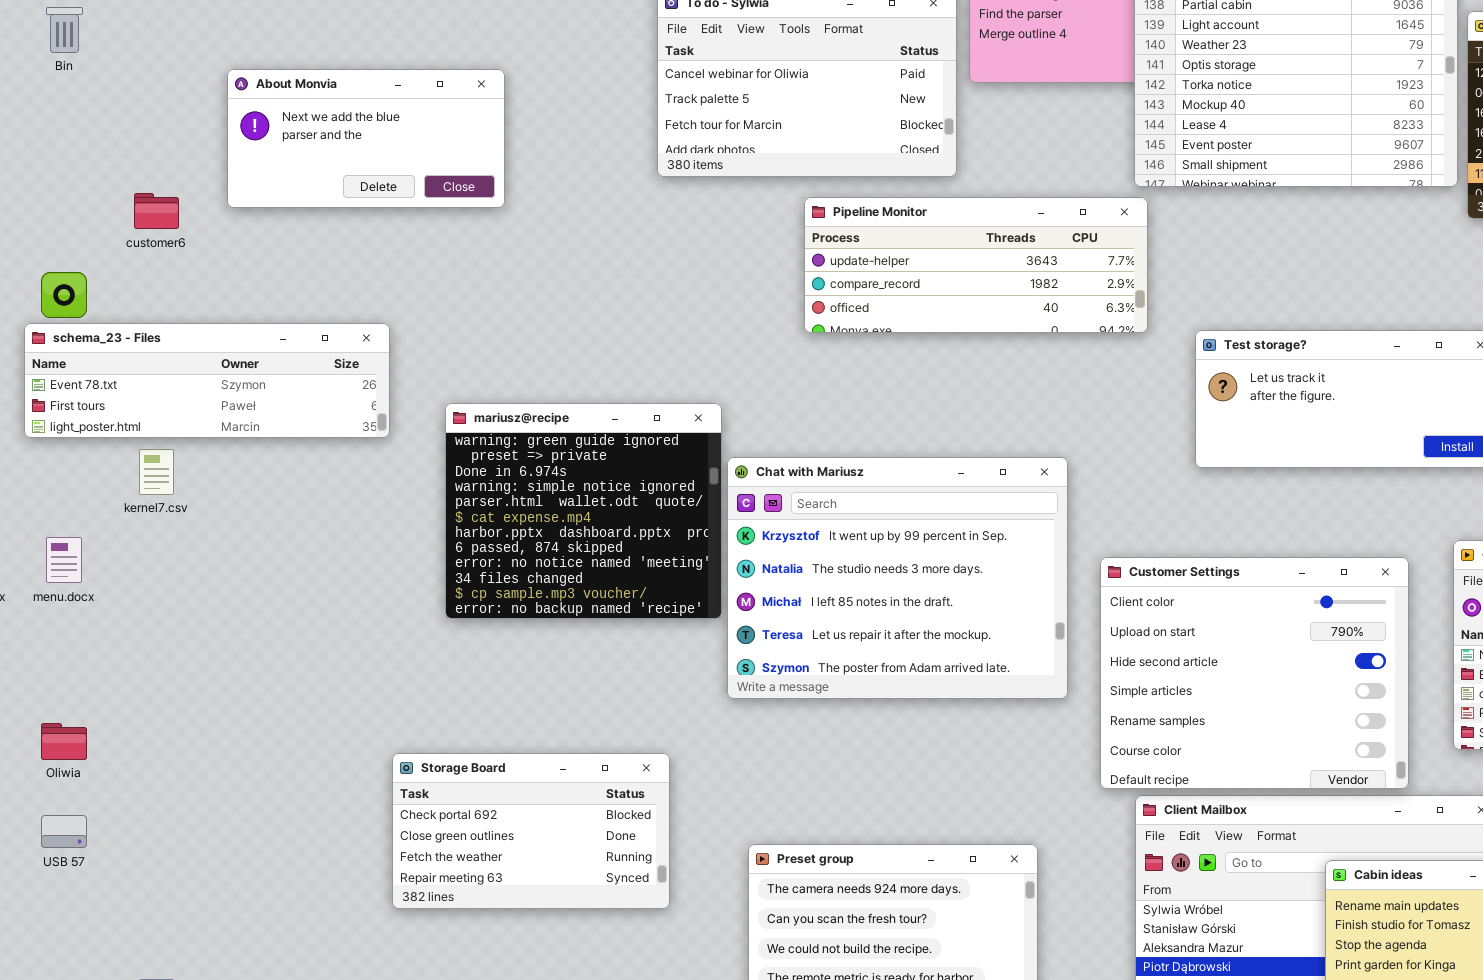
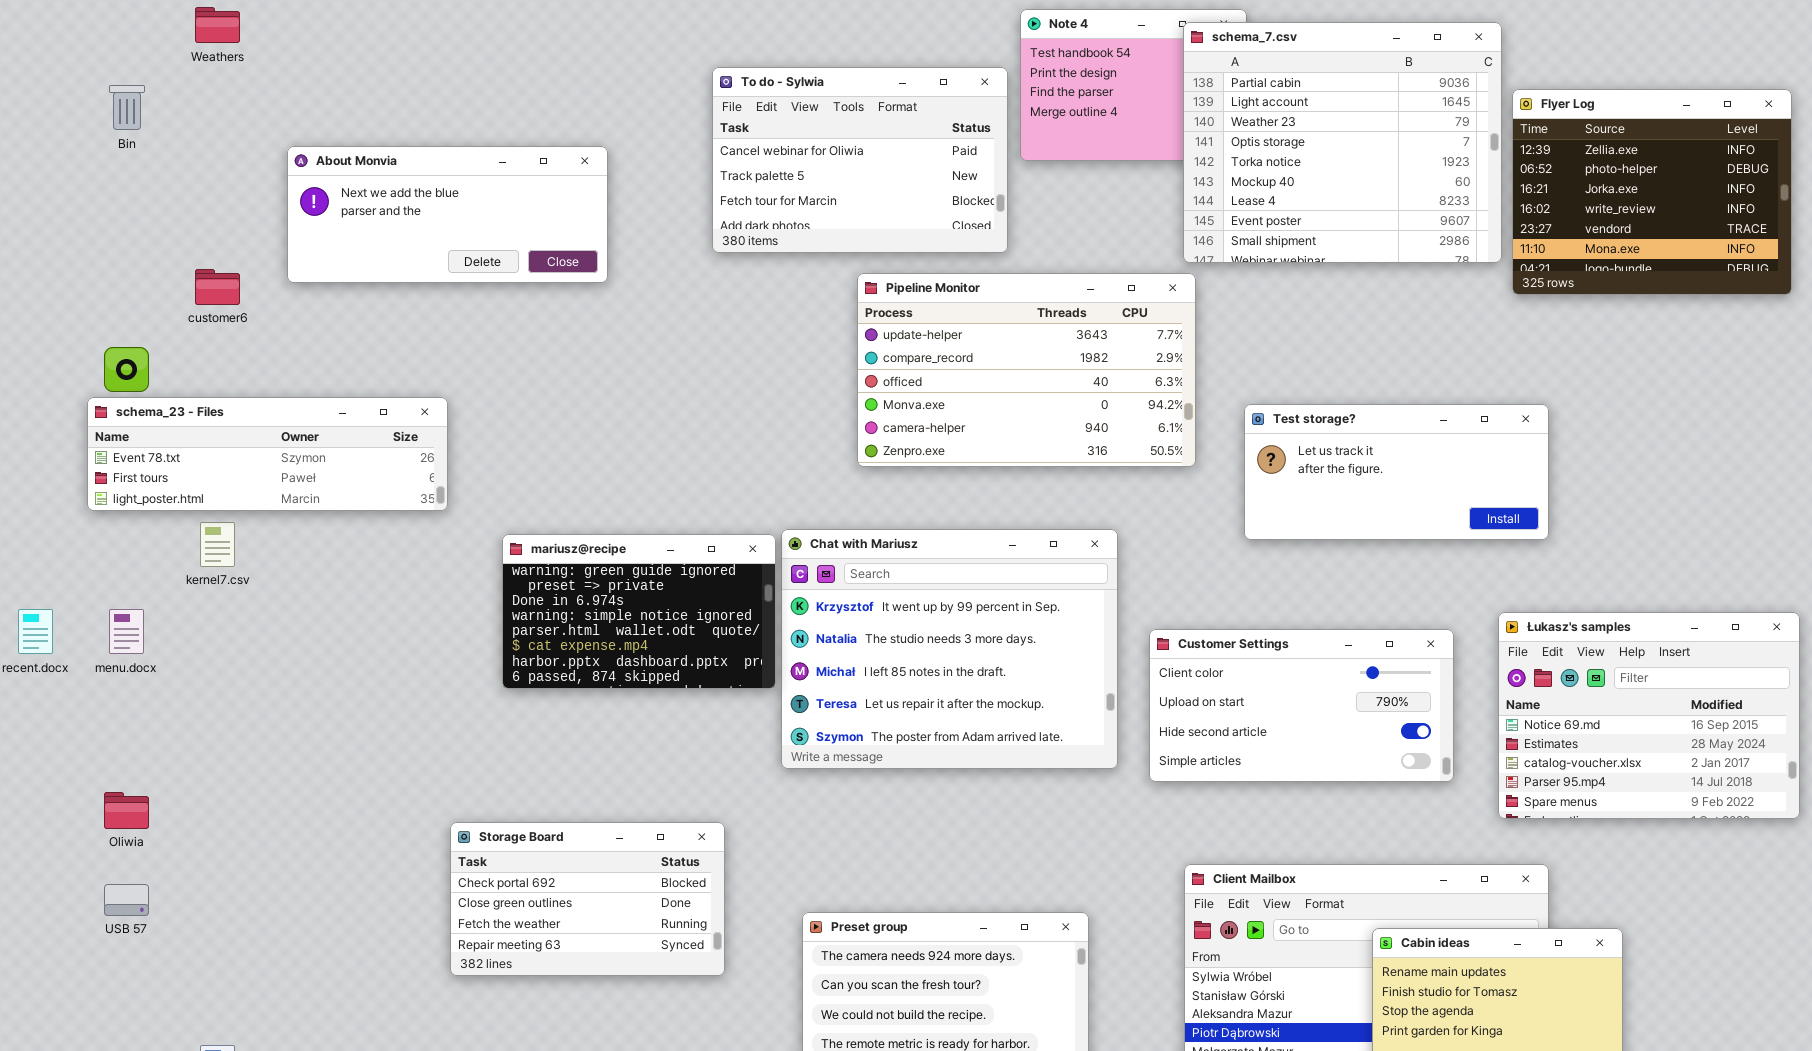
About Monvia: [227,69,505,208] -> [287,146,608,283], resized
Pipeline Monitor: [804,197,1148,333] -> [857,273,1196,467], resized
mariusz@recipe: [445,403,722,619] -> [502,534,776,689], resized
Customer Settings: [1100,557,1409,789] -> [1149,629,1454,782], resized

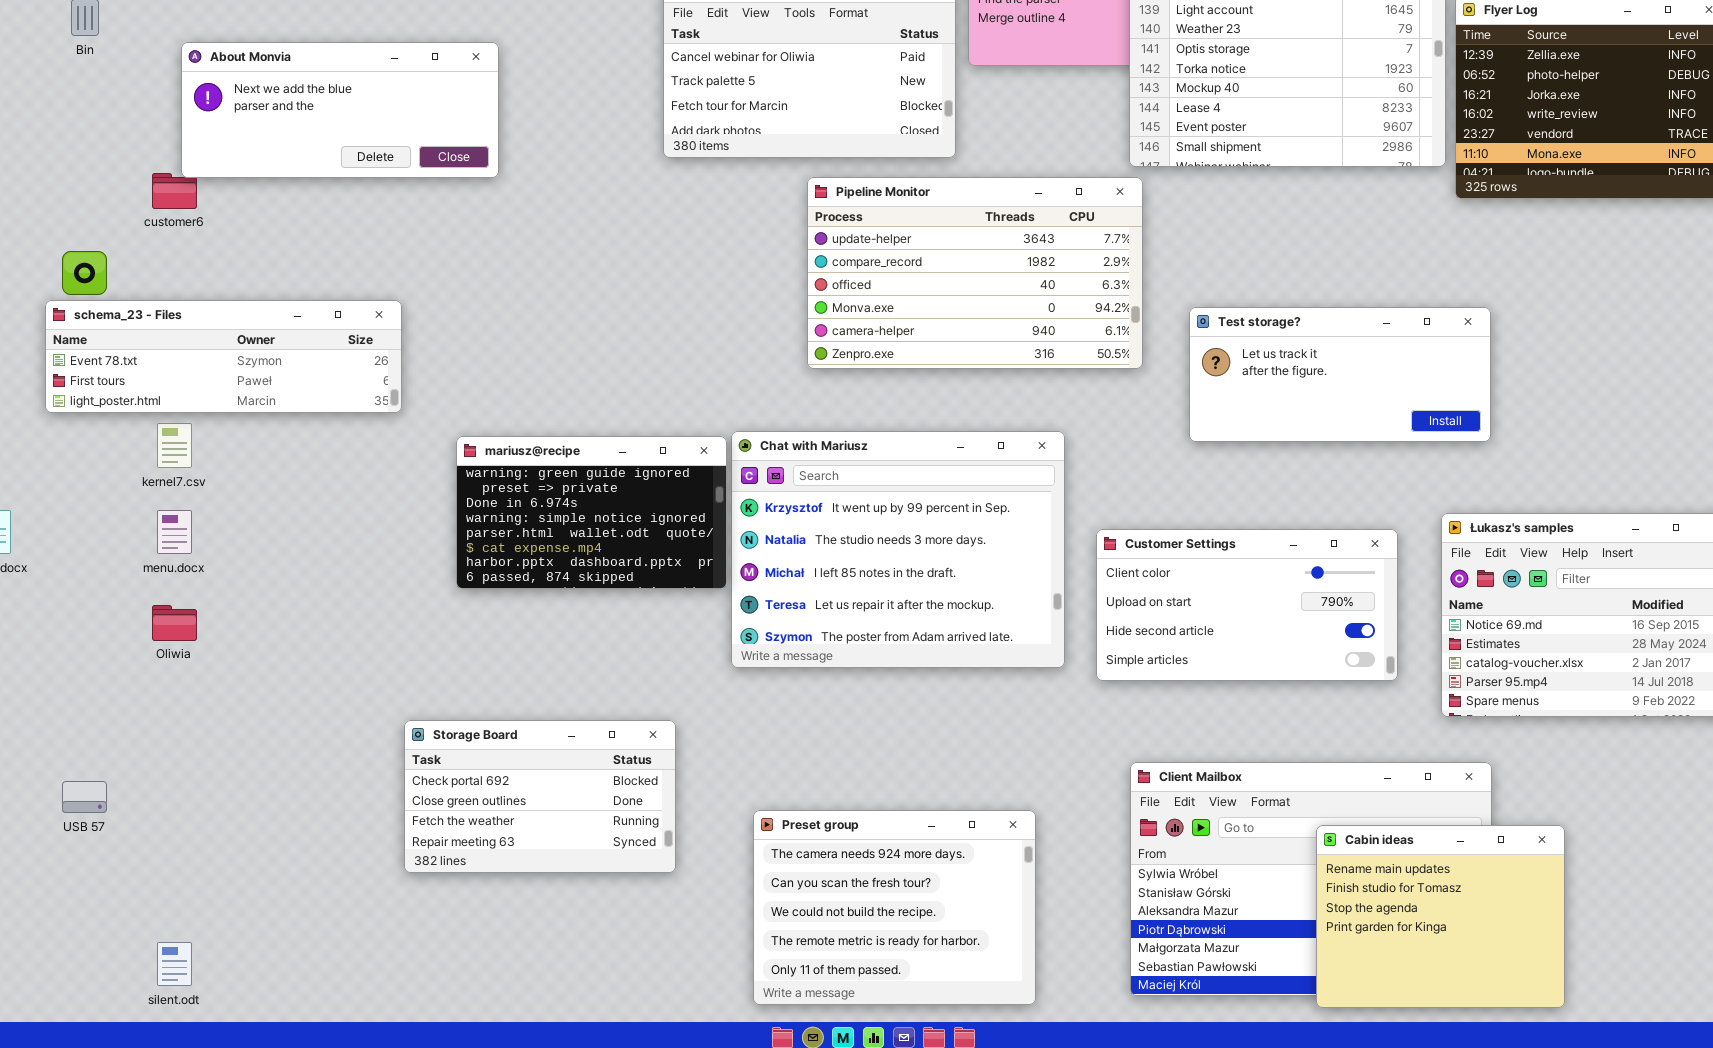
About Monvia: [287,146,608,283] -> [181,42,499,178], moved
menu.docx: [109,609,144,654] -> [157,510,192,554], moved
Oliwia: [104,792,149,829] -> [152,605,197,641], moved

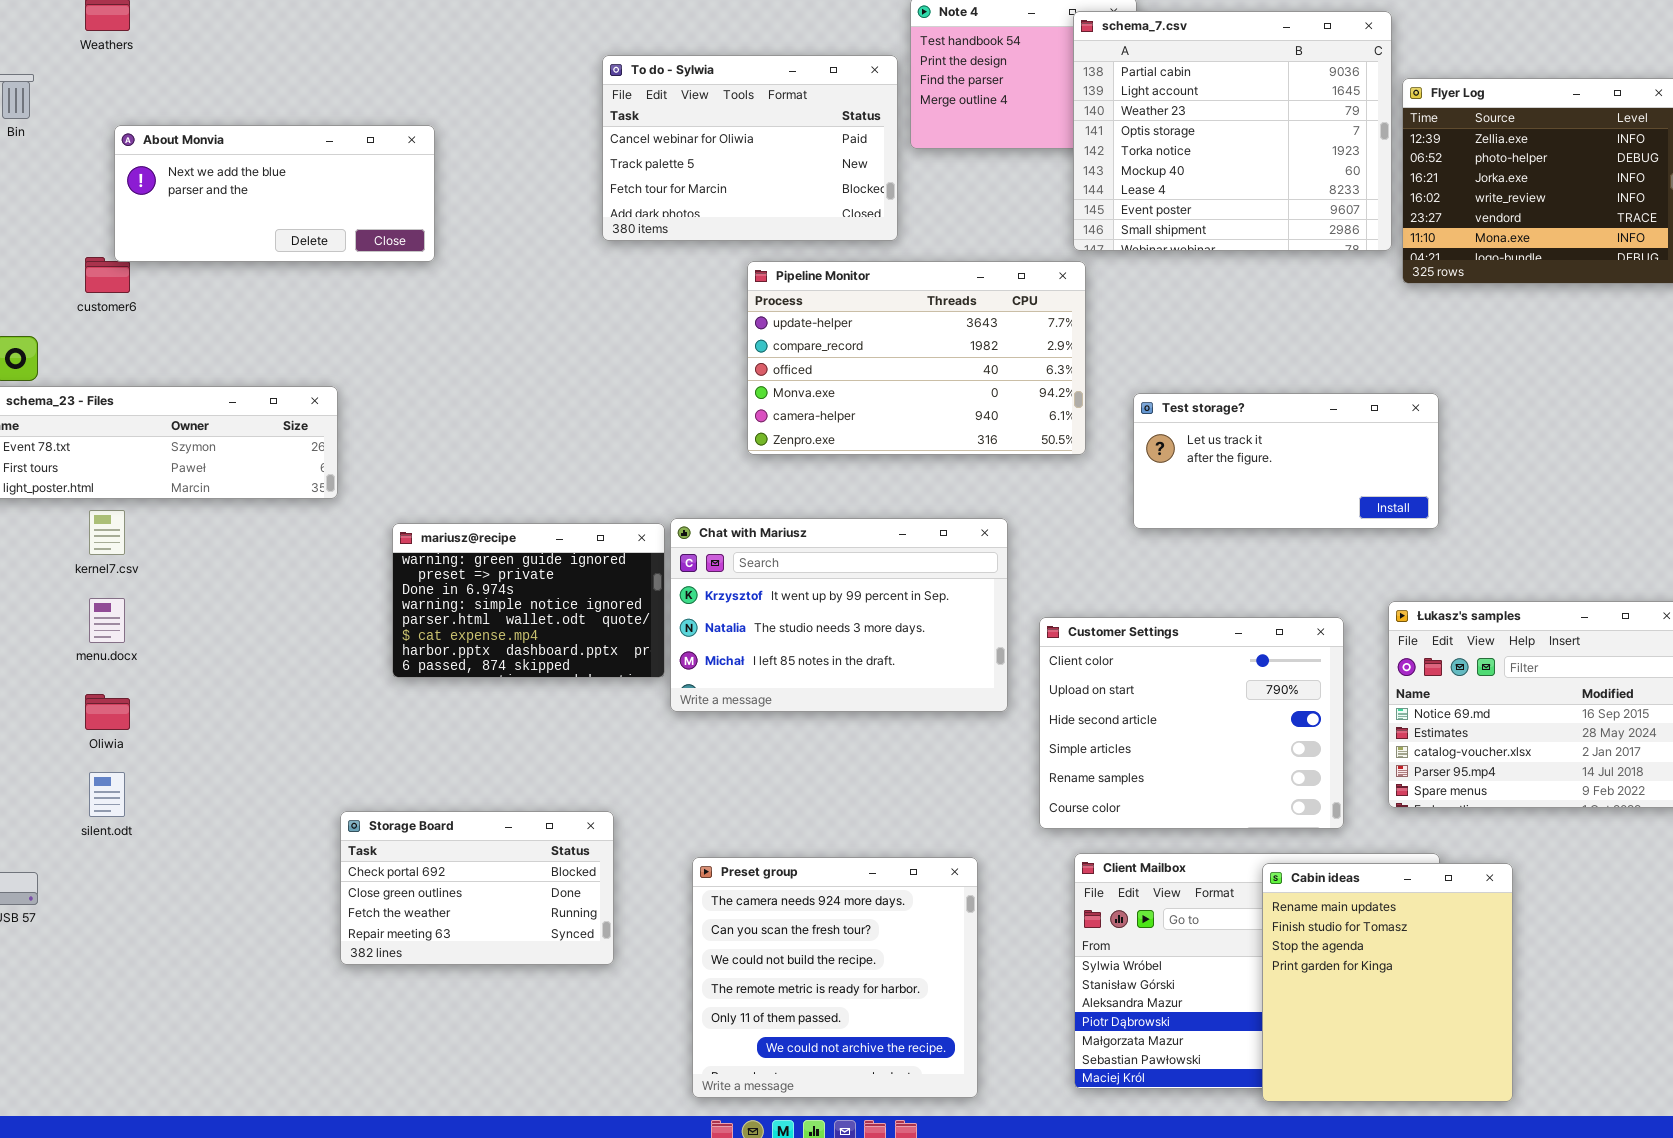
Chat with Mariusz: [731,431,1065,668] -> [670,518,1008,712], resized
Customer Settings: [1096,529,1398,681] -> [1039,617,1344,829], resized
Preset group: [753,810,1036,1005] -> [692,857,978,1098], resized
Cabin ideas: [1316,825,1565,1008] -> [1262,863,1513,1102], resized
silent.odt: [157,942,192,986] -> [89,772,125,817], moved

